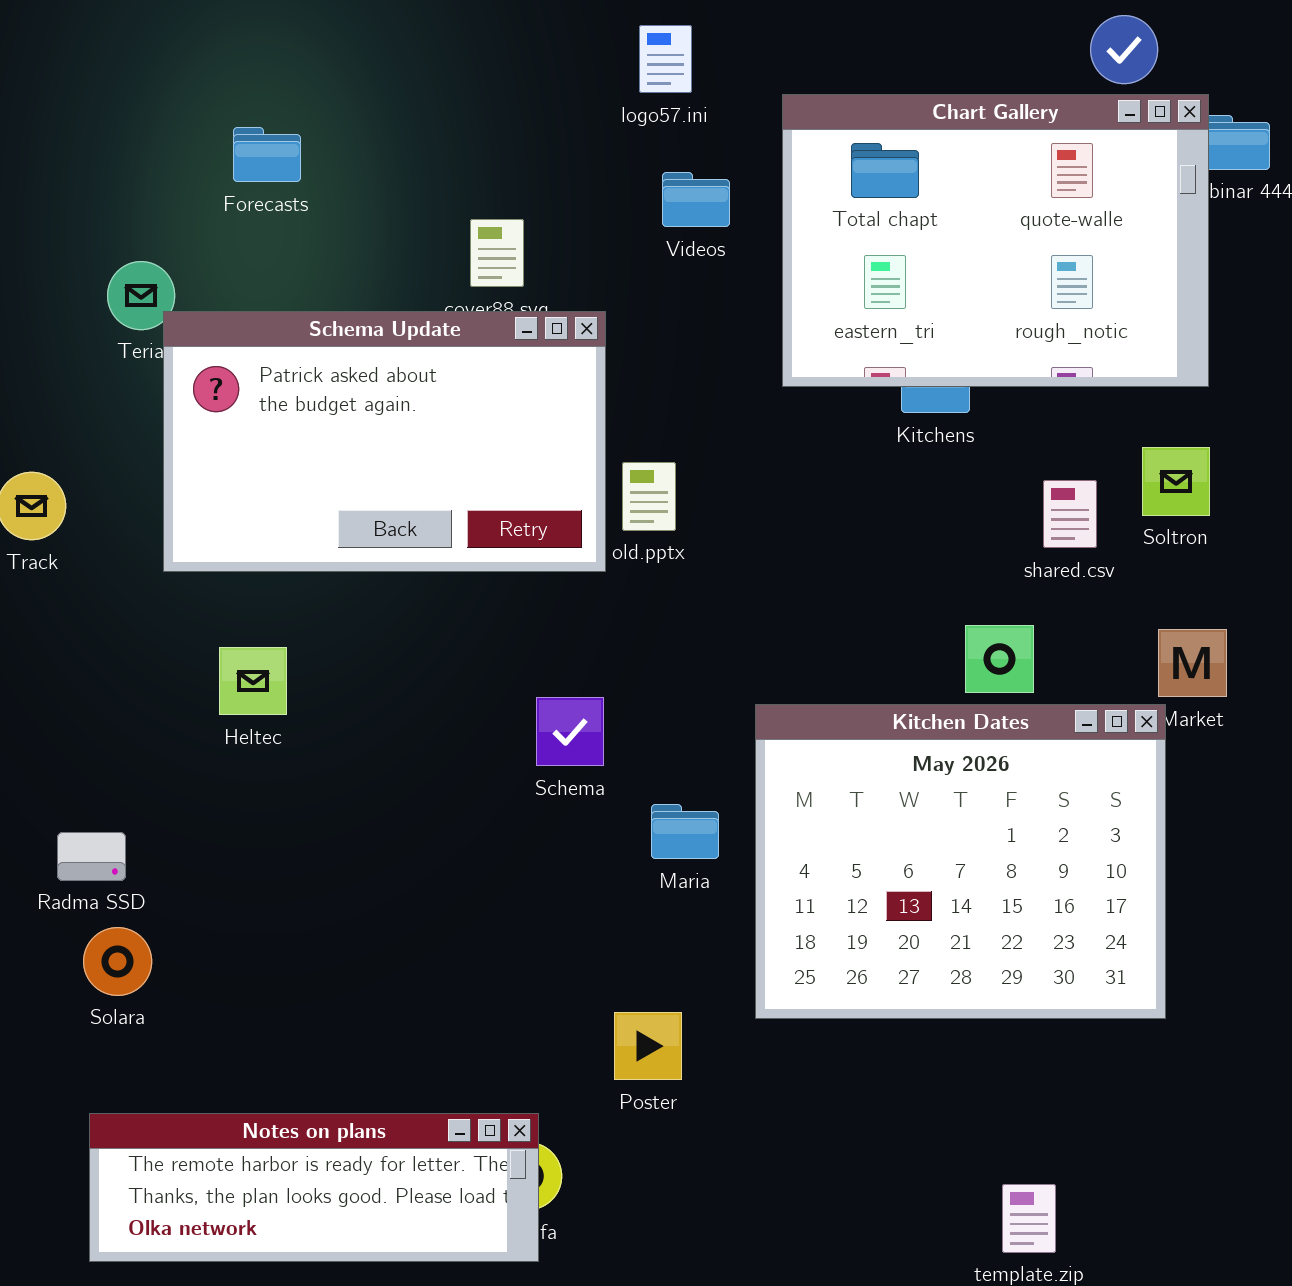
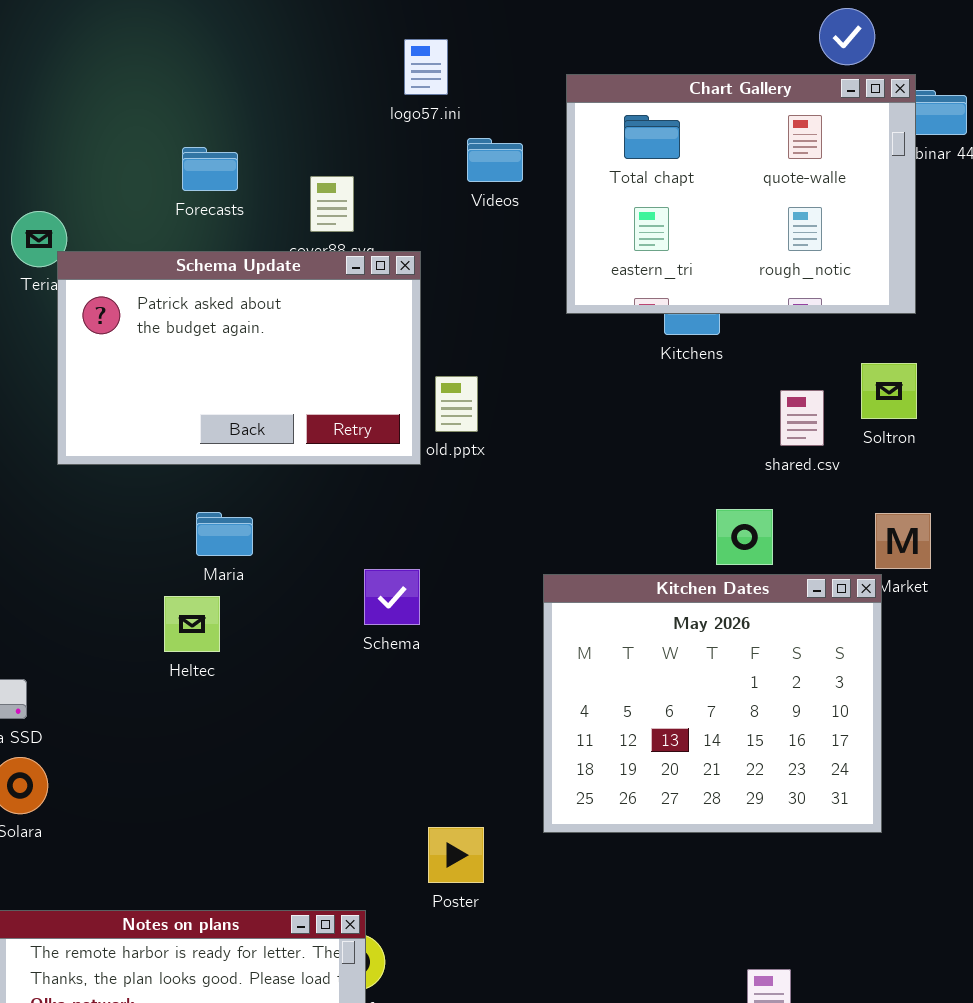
logo57.ini: [639,25,692,93] -> [404,39,448,95], moved
Forecasts: [233,127,301,182] -> [182,147,238,191], moved
Heltec: [219,647,287,715] -> [164,596,220,652], moved
Maria: [651,804,719,859] -> [196,512,253,556], moved

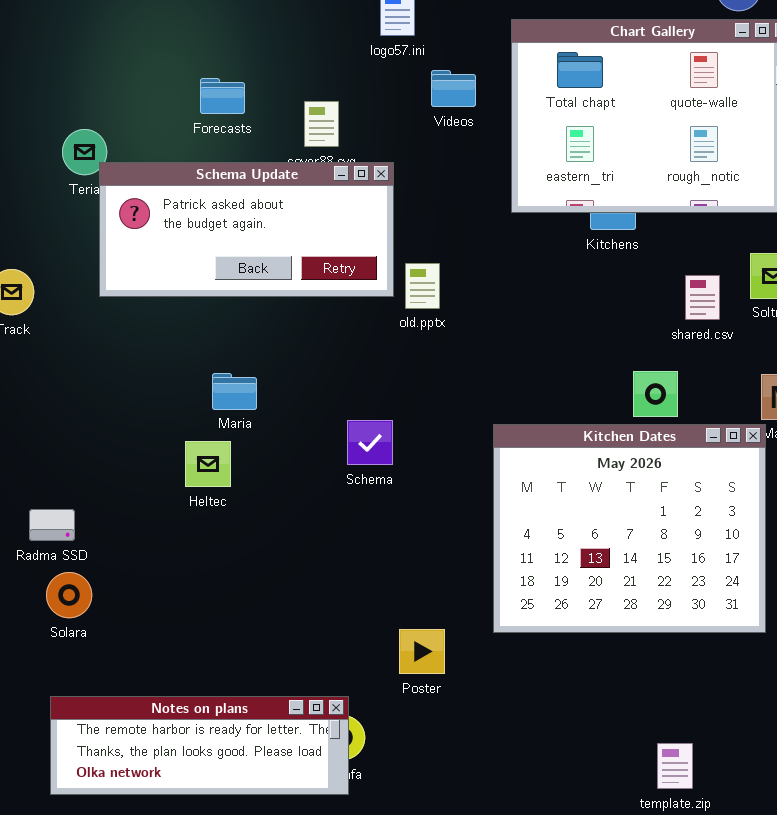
Schema Update: [57,251,421,465] -> [99,162,394,297], resized

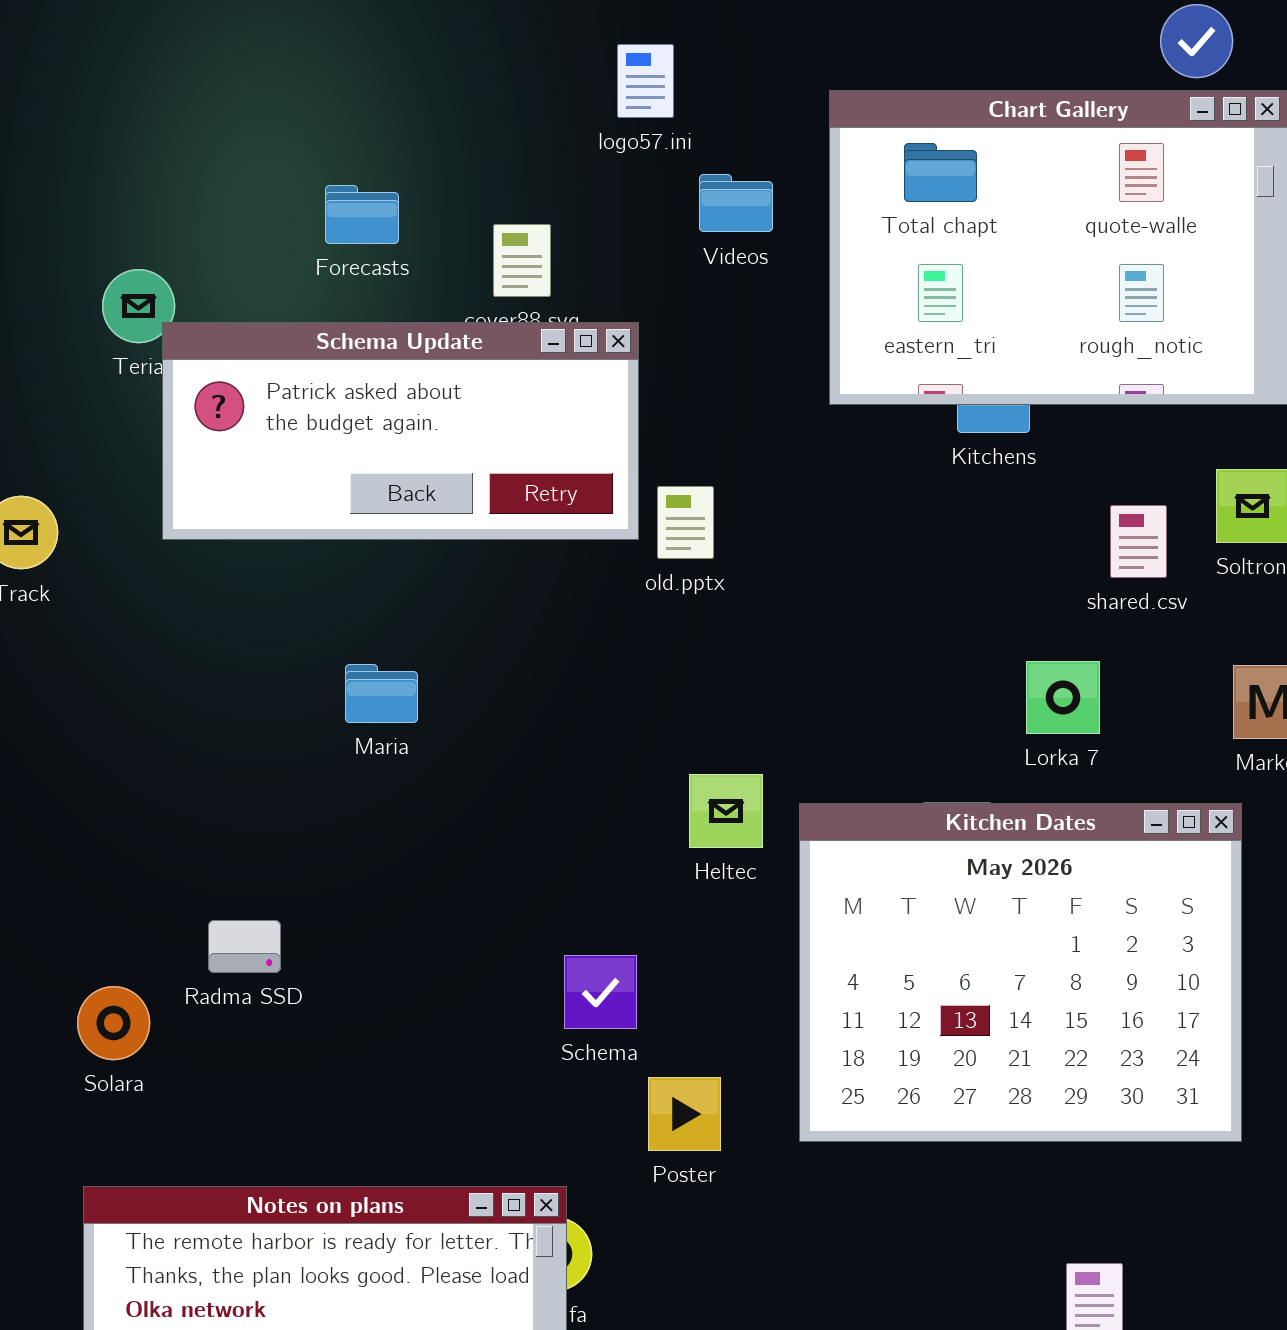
Schema: [347,420,393,465] -> [564,955,637,1029], moved
Kitchen Dates: [493,424,766,633] -> [799,803,1242,1142], moved
Heltec: [185,441,231,487] -> [689,774,763,848], moved
Radma SSD: [29,509,75,541] -> [208,920,281,973], moved

